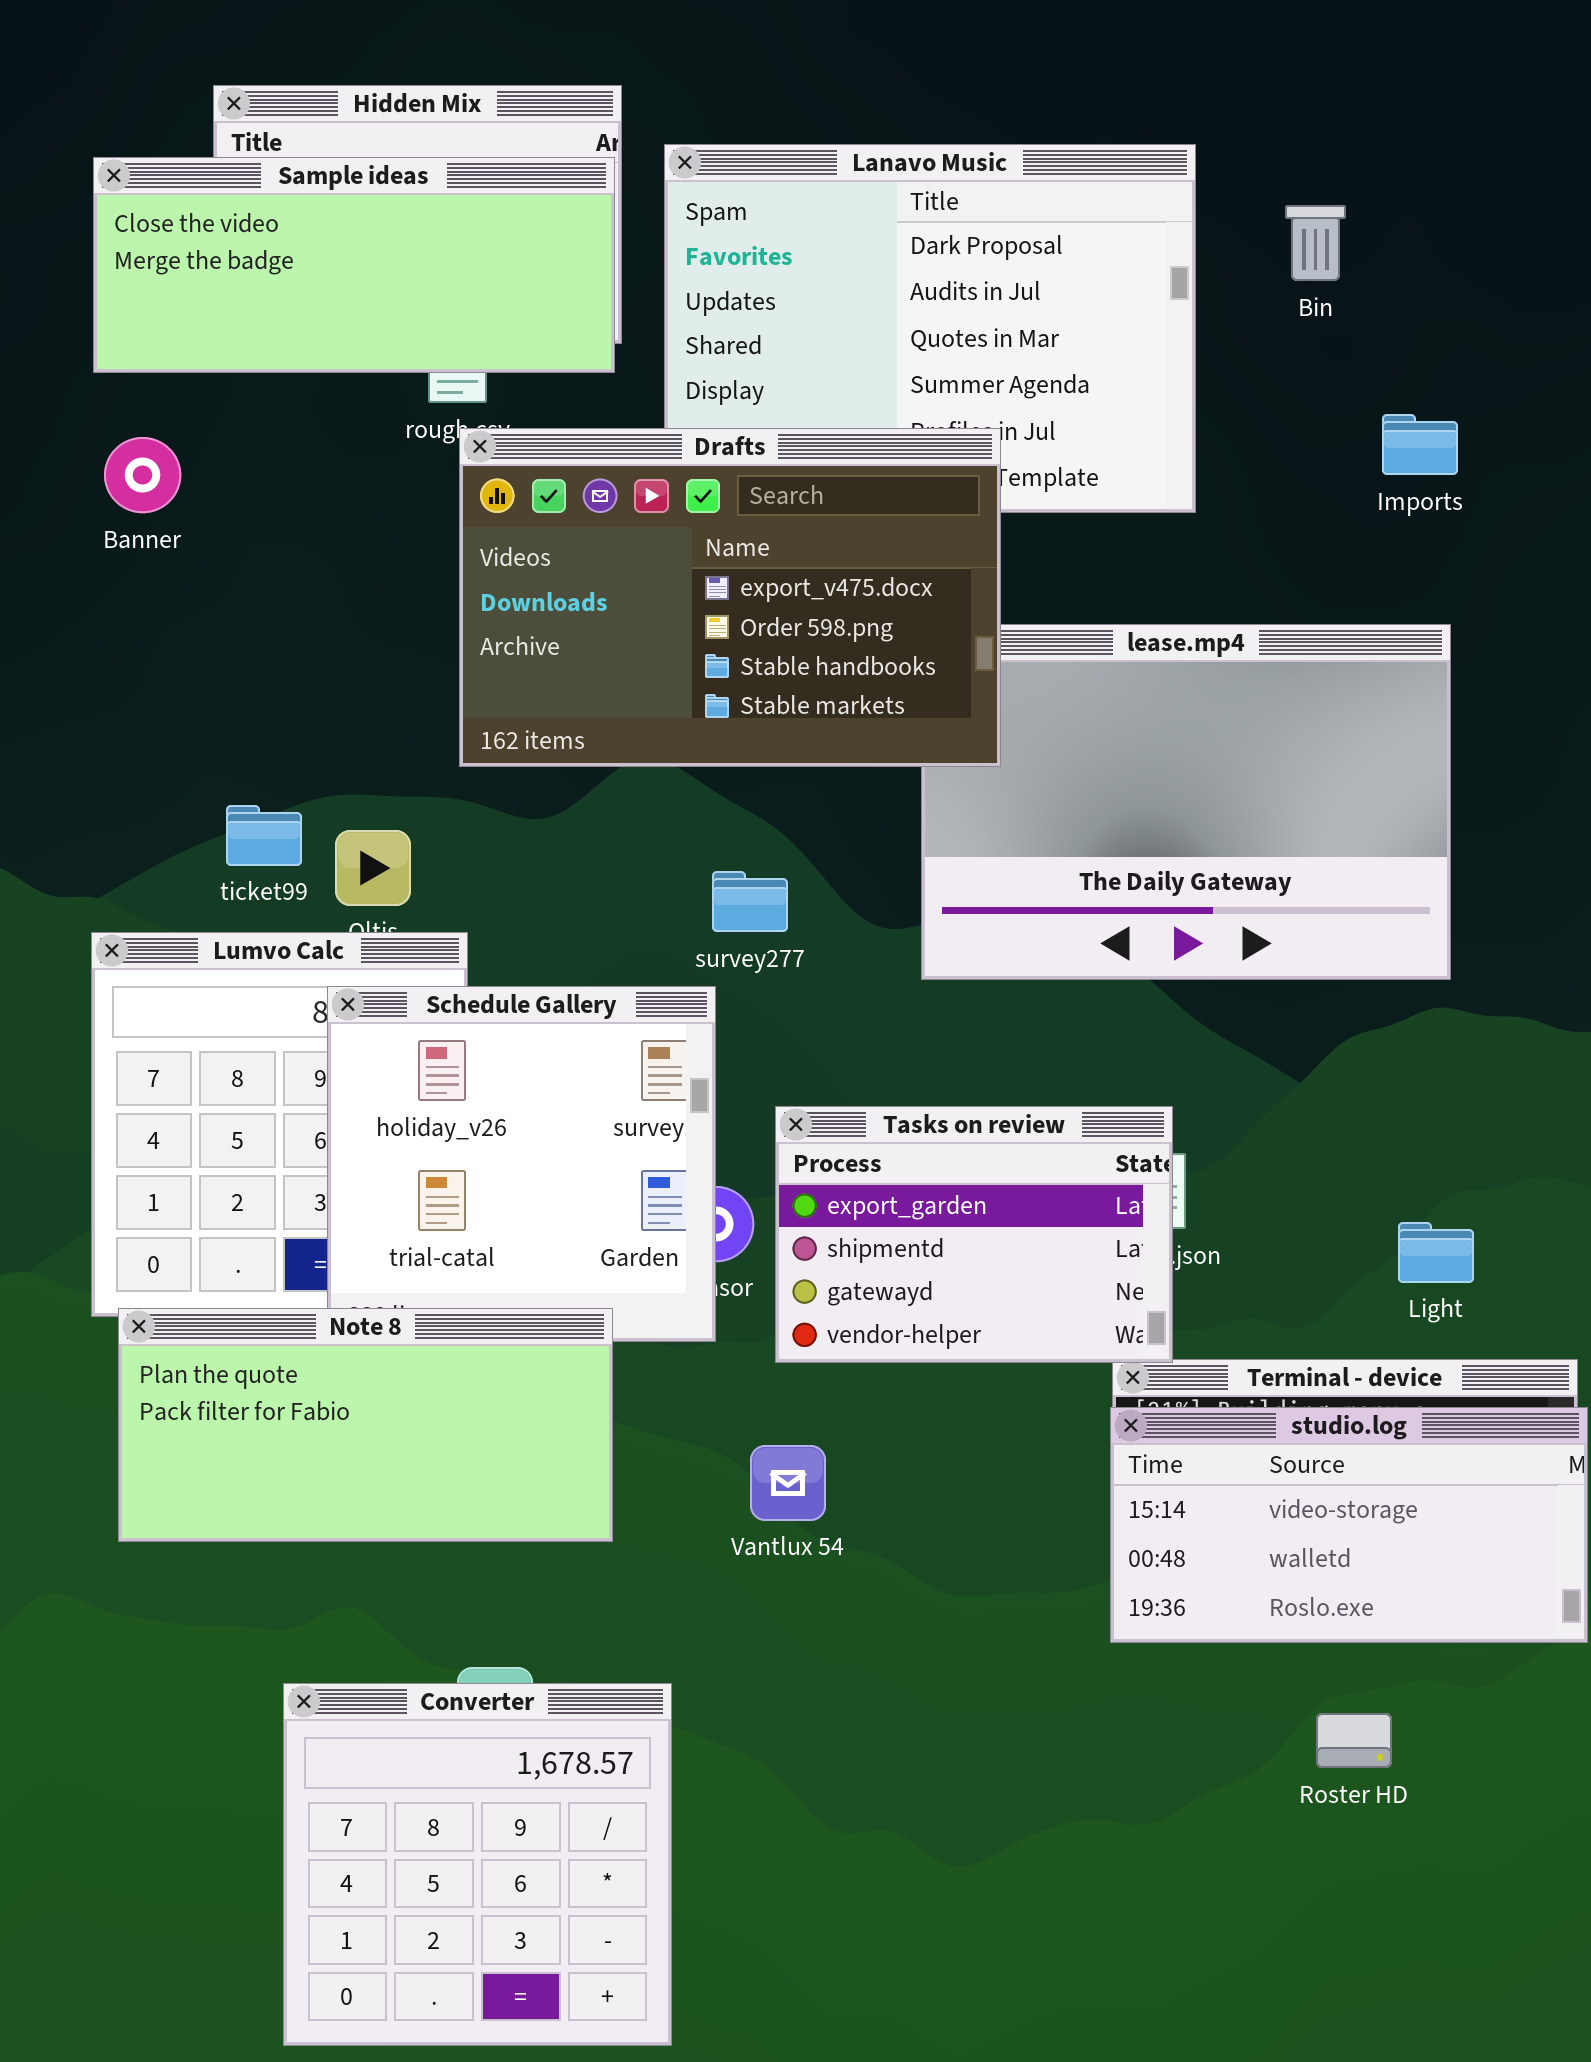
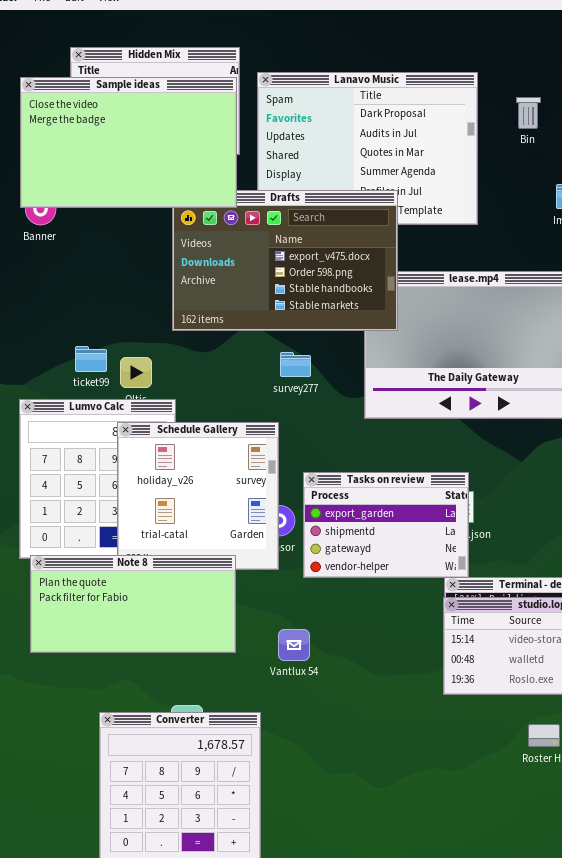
Sample ideas: [93,157,615,373] -> [20,77,237,208], resized
survey277: [712,871,788,932] -> [280,352,311,377], moved
Vantlux 54: [750,1445,826,1521] -> [278,629,310,661], moved

